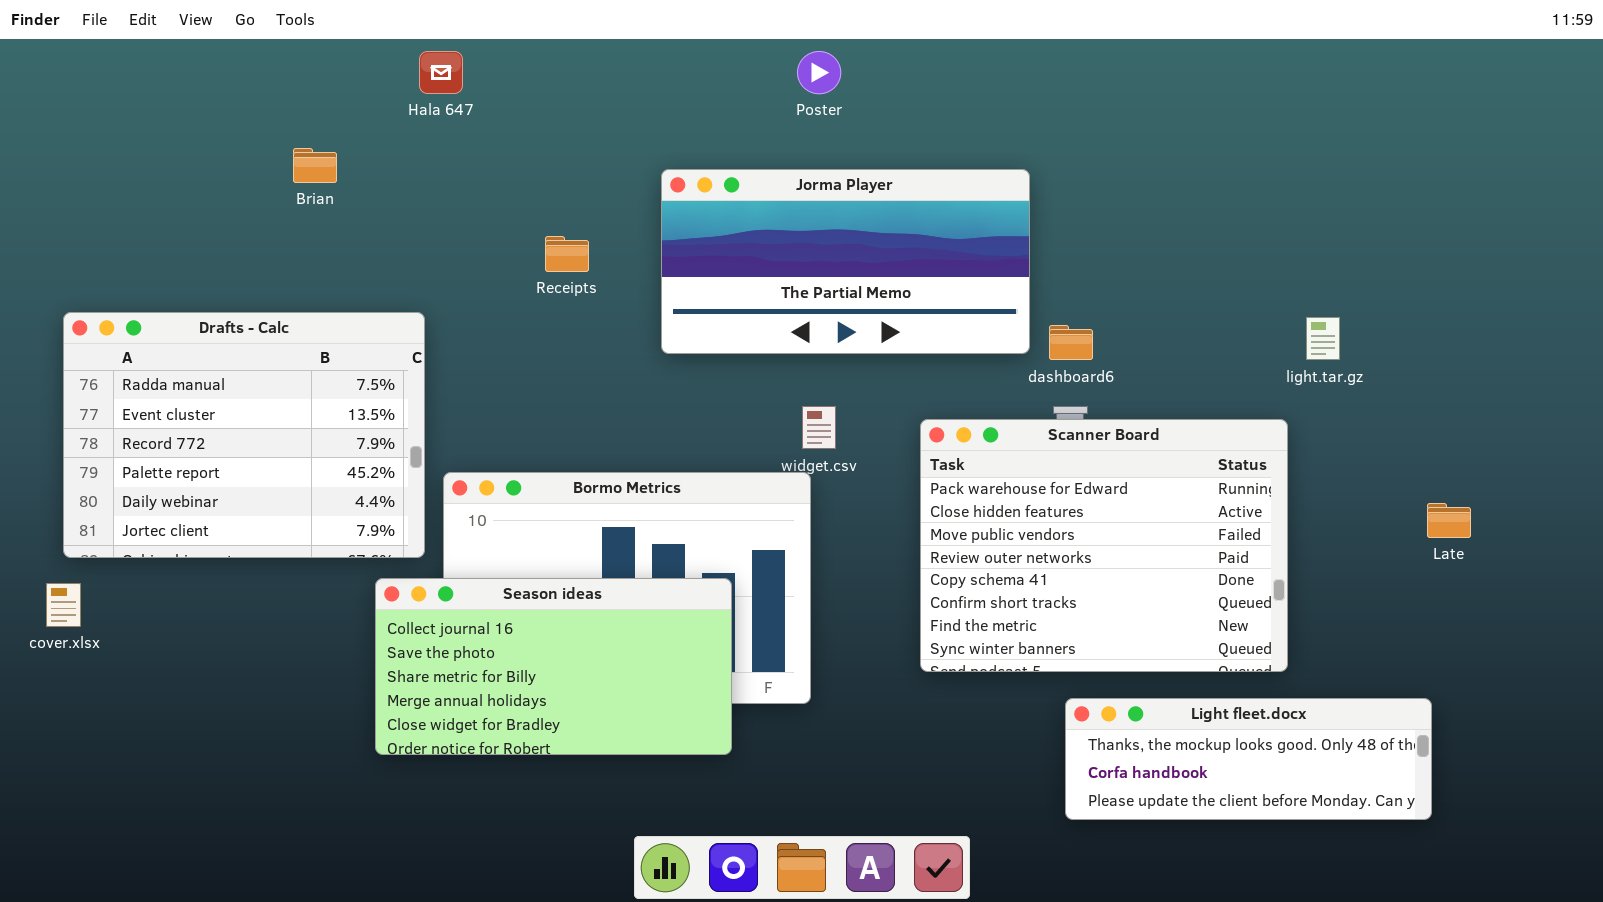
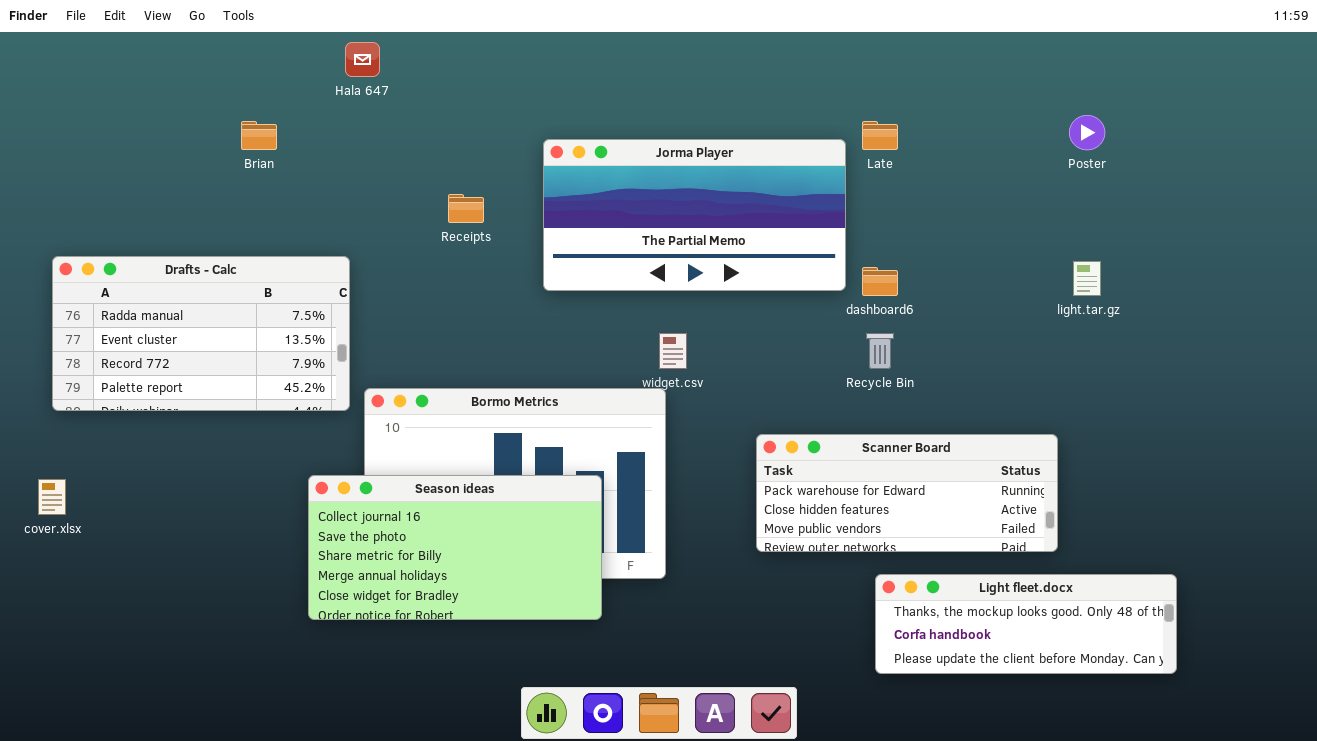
Poster: [797,51,841,94] -> [1069,115,1105,150], moved
Drafts - Calc: [63,312,425,558] -> [52,256,350,411], resized
Scanner Board: [920,419,1288,672] -> [756,434,1058,552], resized
Late: [1427,503,1471,538] -> [862,121,898,150], moved

